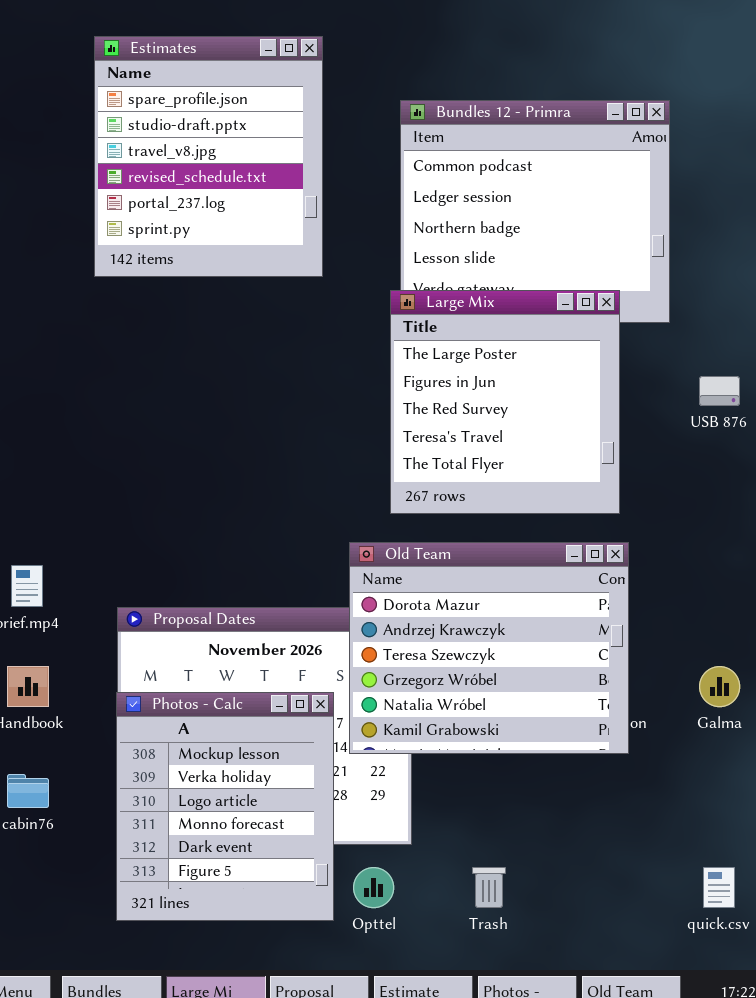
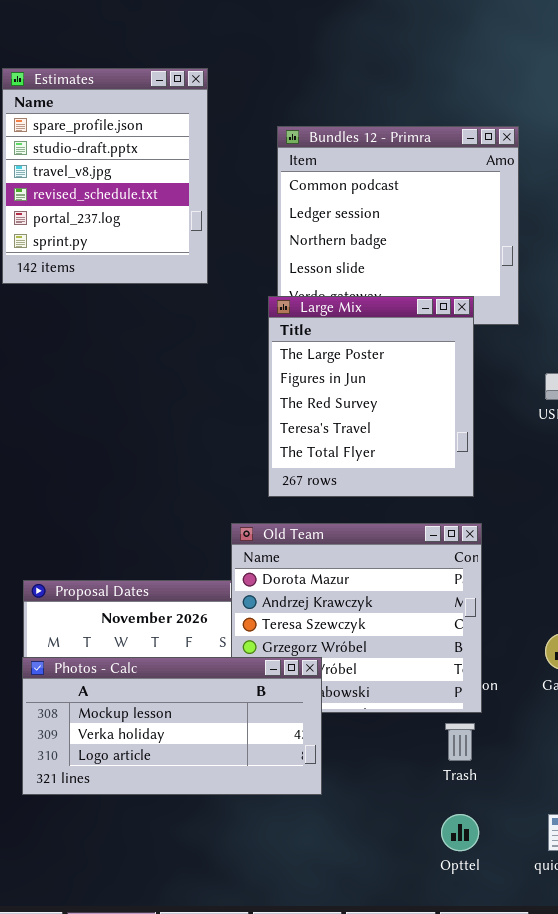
Photos - Calc: [116,692,334,921] -> [22,657,322,795], resized
Opttel: [353,867,394,908] -> [441,814,479,851], moved
Trash: [472,867,506,908] -> [445,723,475,761], moved

